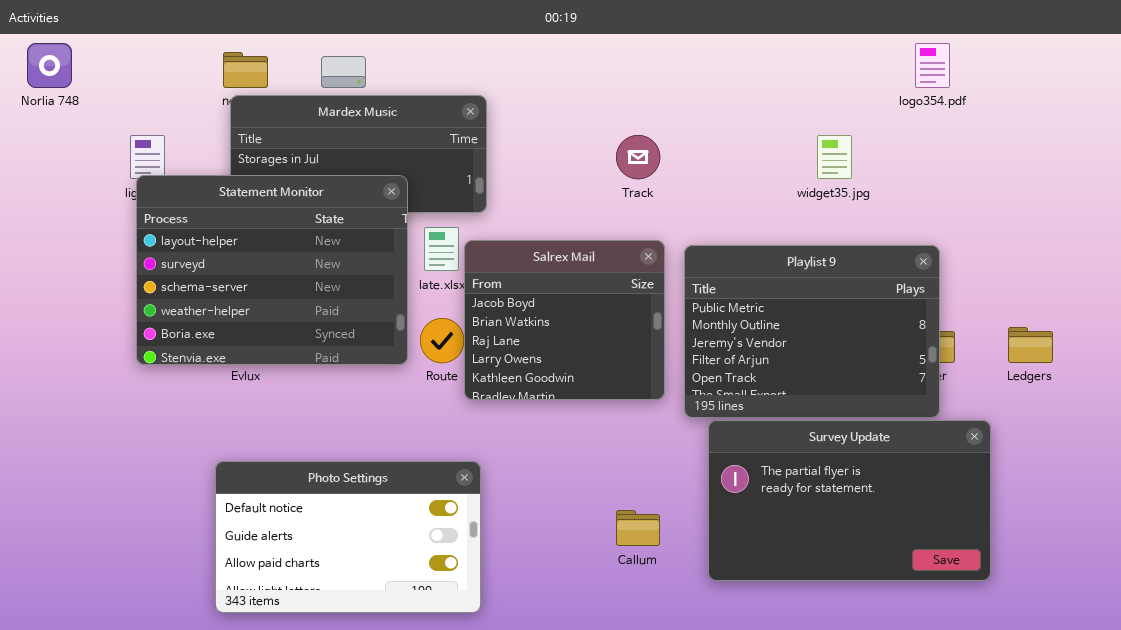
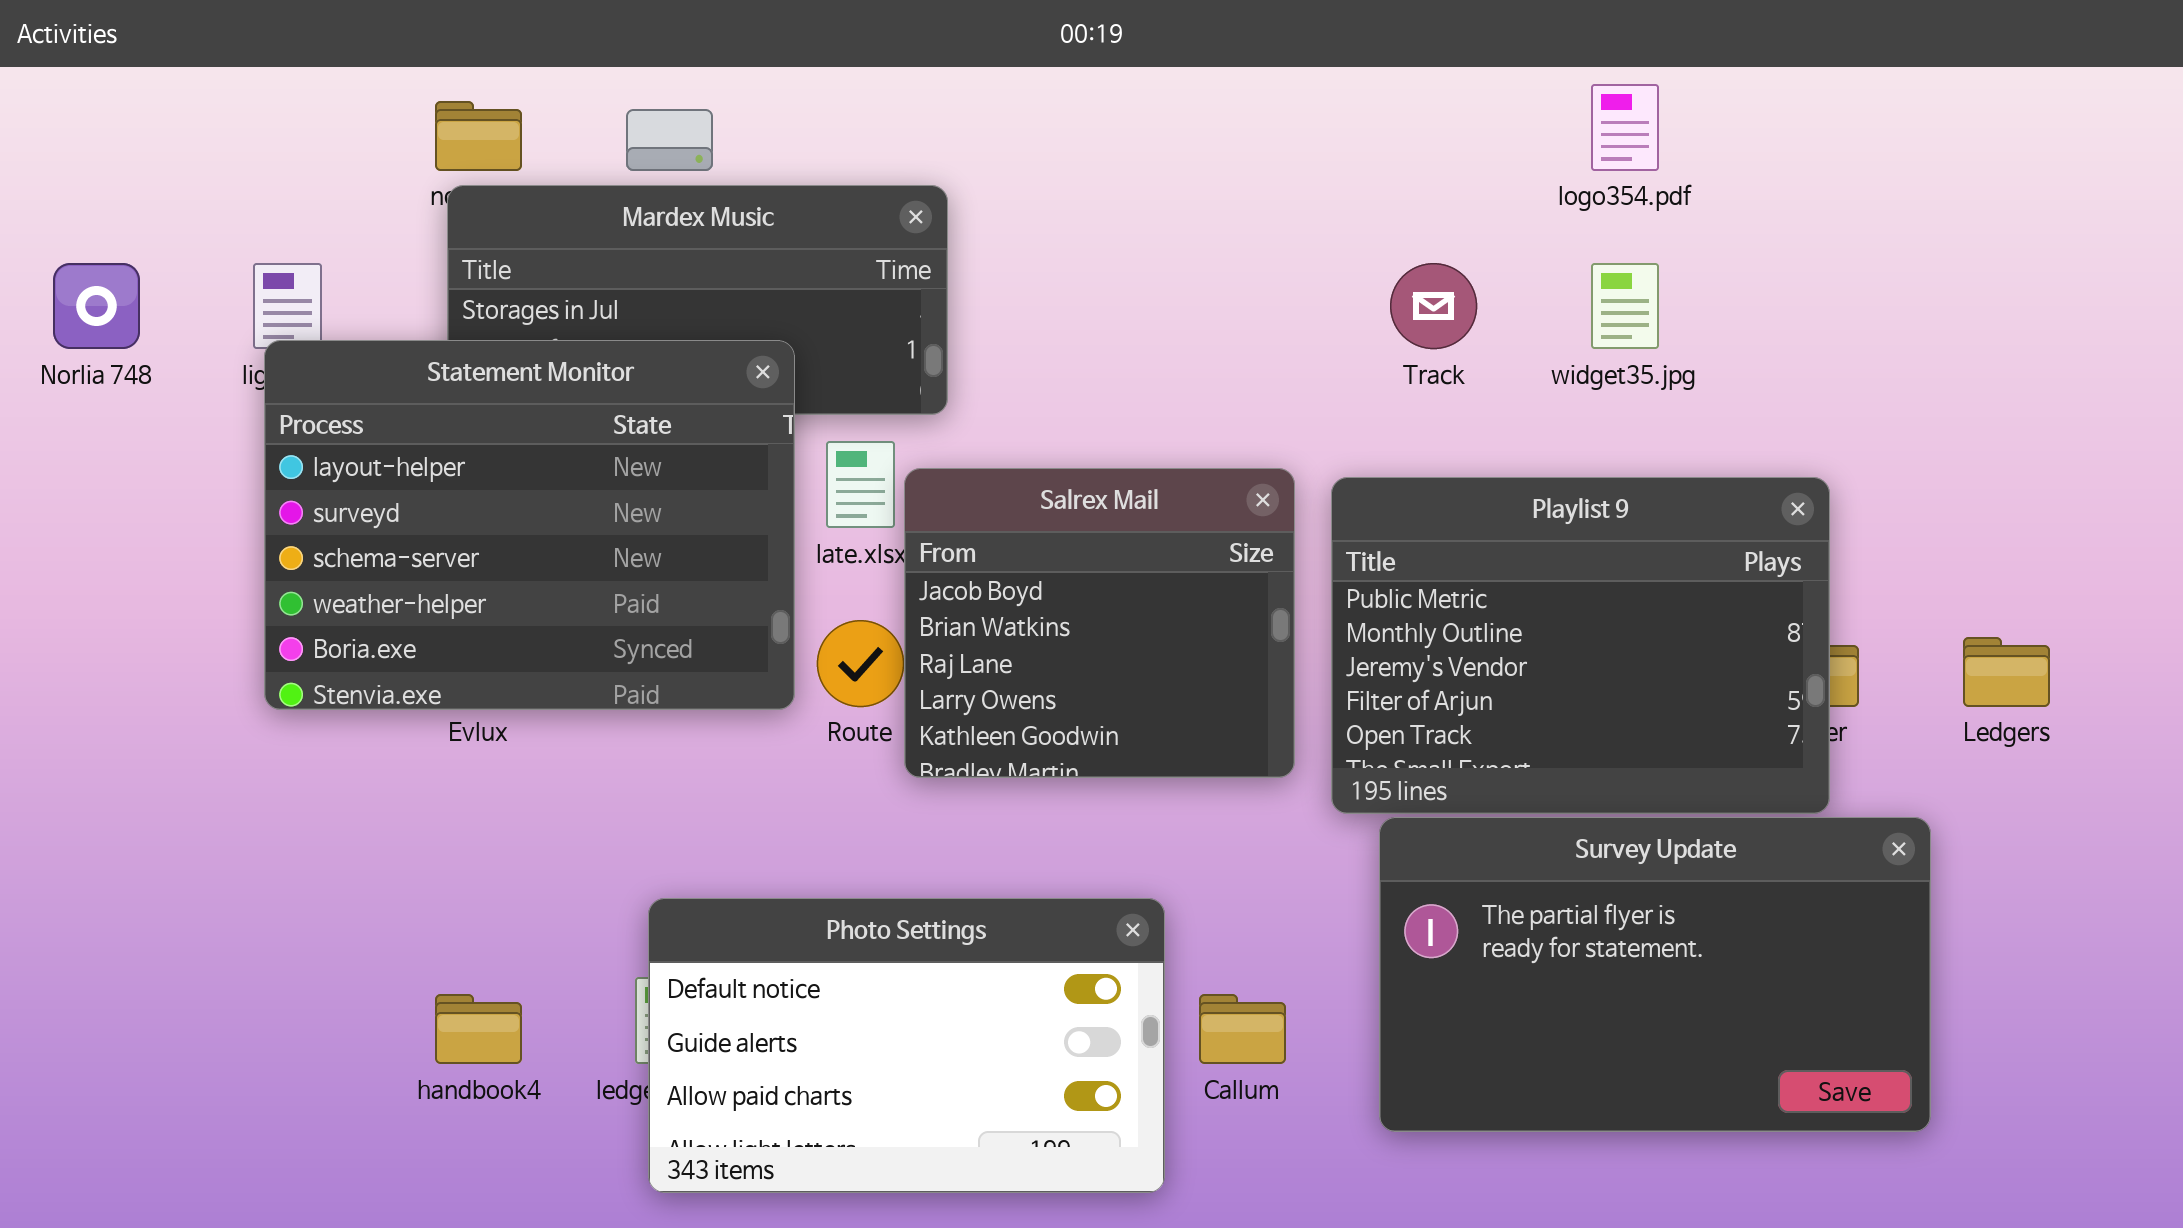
Norlia 748: [27,43,72,88] -> [53,263,140,349], moved
logo354.pdf: [915,43,950,88] -> [1591,84,1659,171], moved
Track: [616,135,660,179] -> [1390,263,1477,349], moved
Photo Settings: [215,461,481,613] -> [648,898,1165,1193], moved

